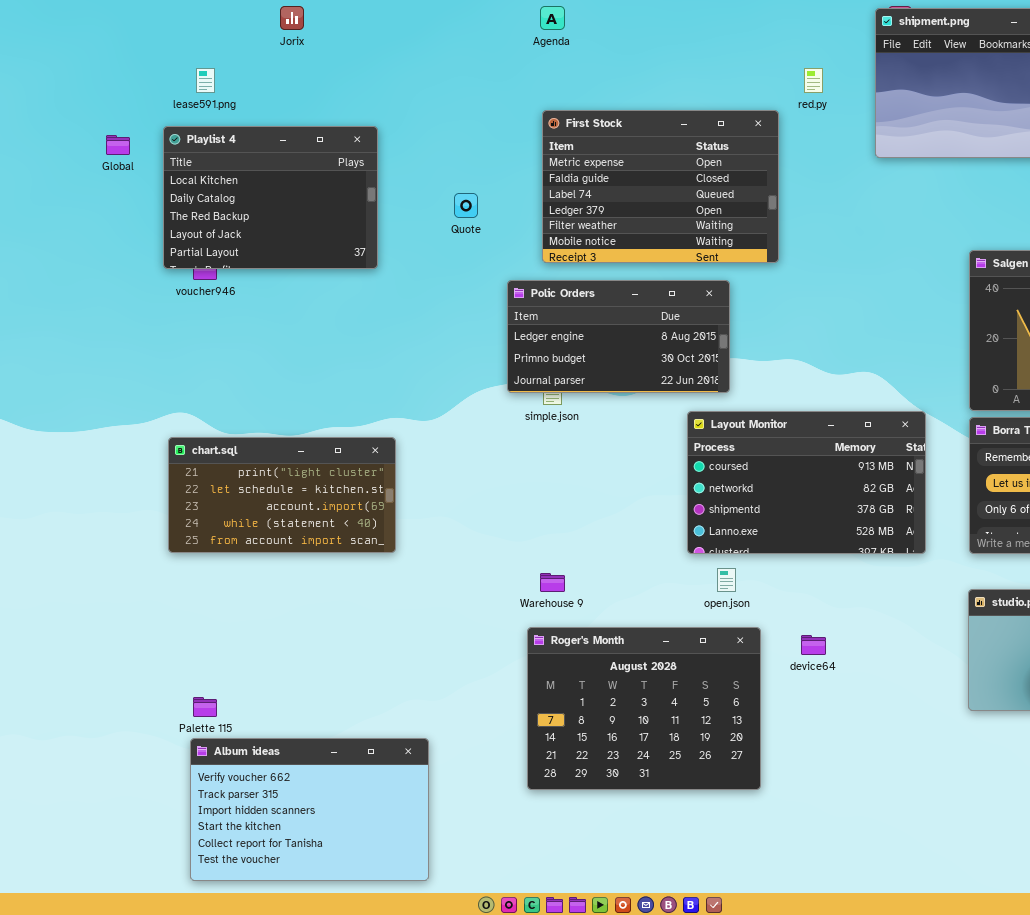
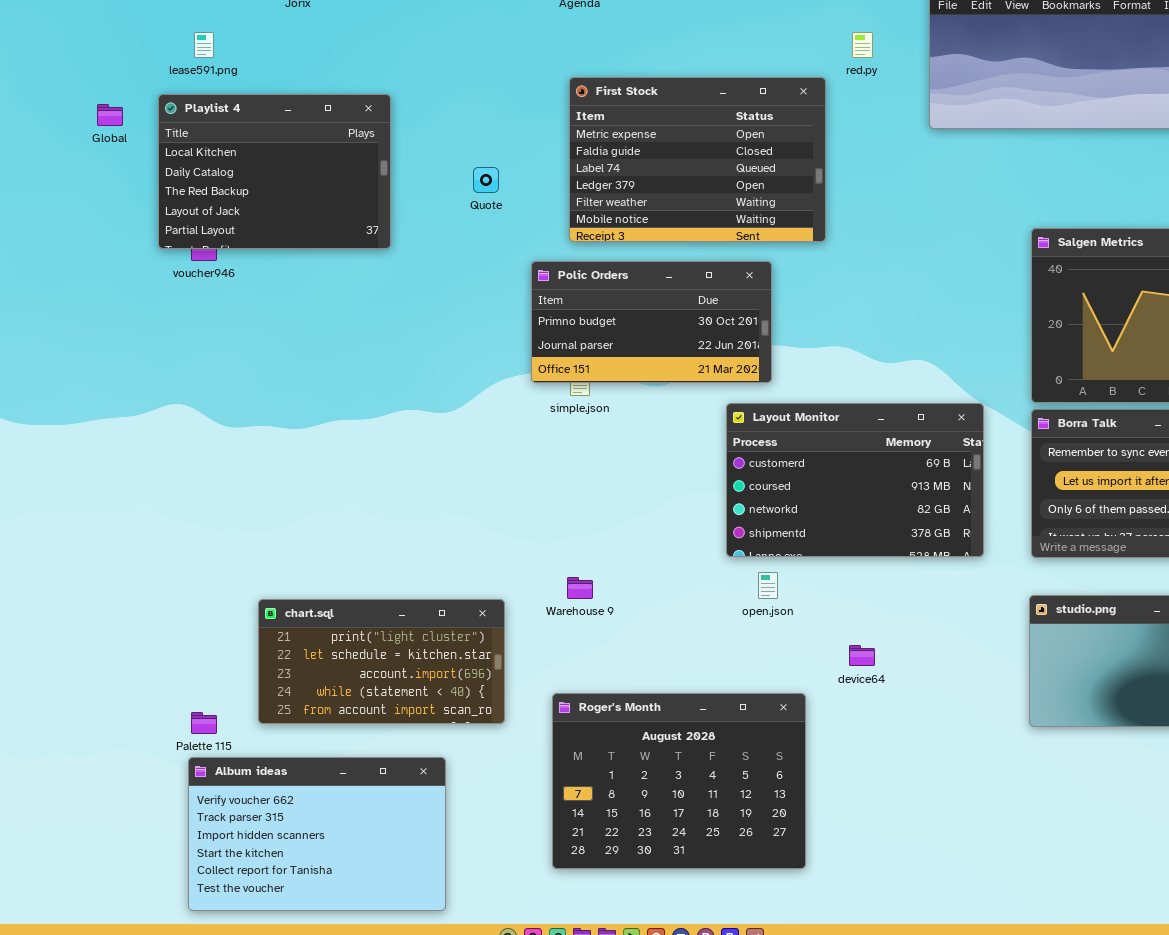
Polic Orders: [507,280,730,393] -> [531,261,772,383], scrolled down 1 row
Layout Monitor: [687,411,926,554] -> [726,403,984,557], scrolled up 1 row
chart.sql: [168,437,396,553] -> [258,599,505,724], moved
Roger's Month: [527,627,761,790] -> [552,693,806,869], moved

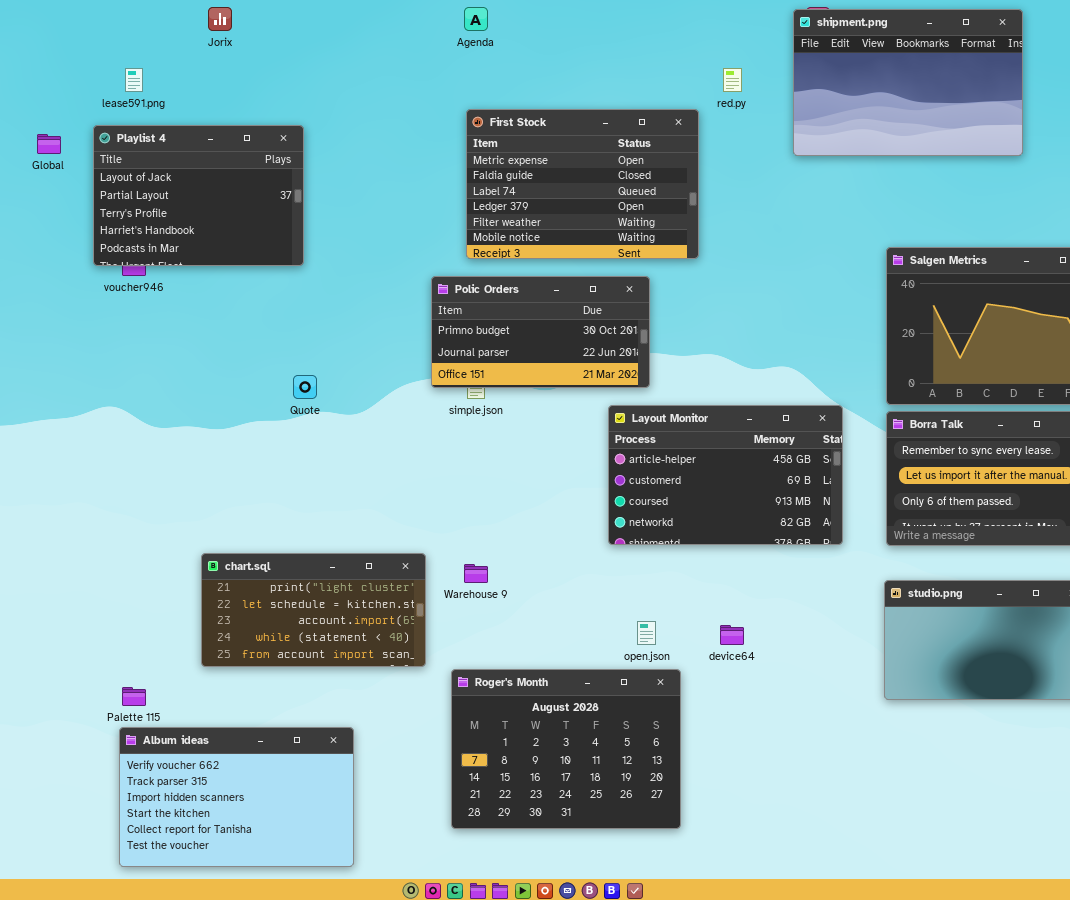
Playlist 4: [158,94,391,249] -> [93,125,304,266], scrolled down 3 rows
Quote: [473,167,499,193] -> [293,375,317,399], moved
Layout Monitor: [726,403,984,557] -> [608,405,843,545], scrolled up 1 row
open.json: [758,572,778,599] -> [637,621,656,645], moved
chart.sql: [258,599,505,724] -> [201,553,426,667], moved

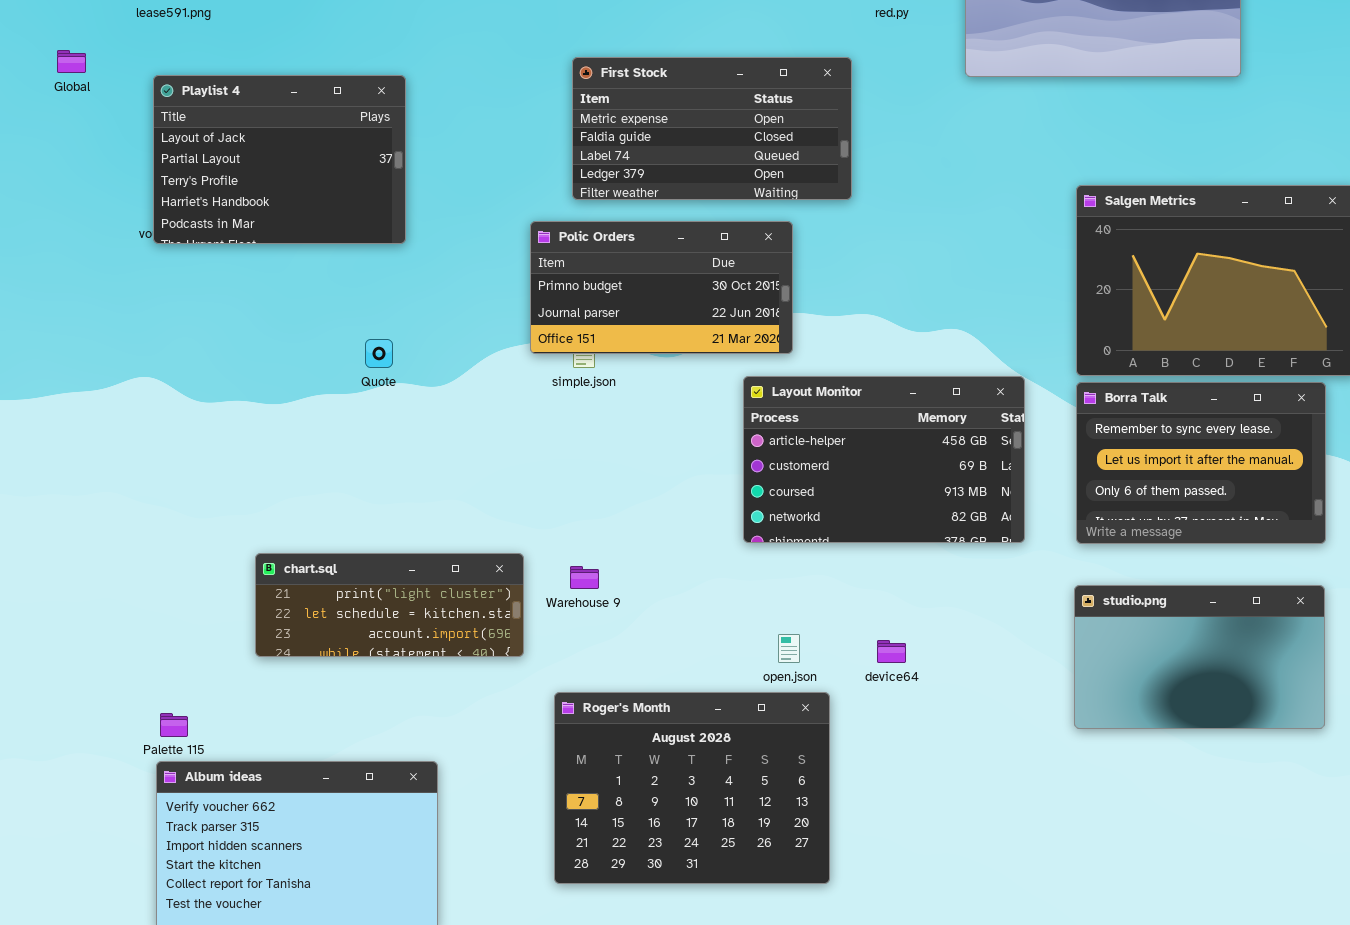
First Stock: [466,109,699,259] -> [572,57,852,200], resized
Playlist 4: [93,125,304,266] -> [153,75,406,244], moved
chart.sql: [201,553,426,667] -> [255,553,524,657], resized

